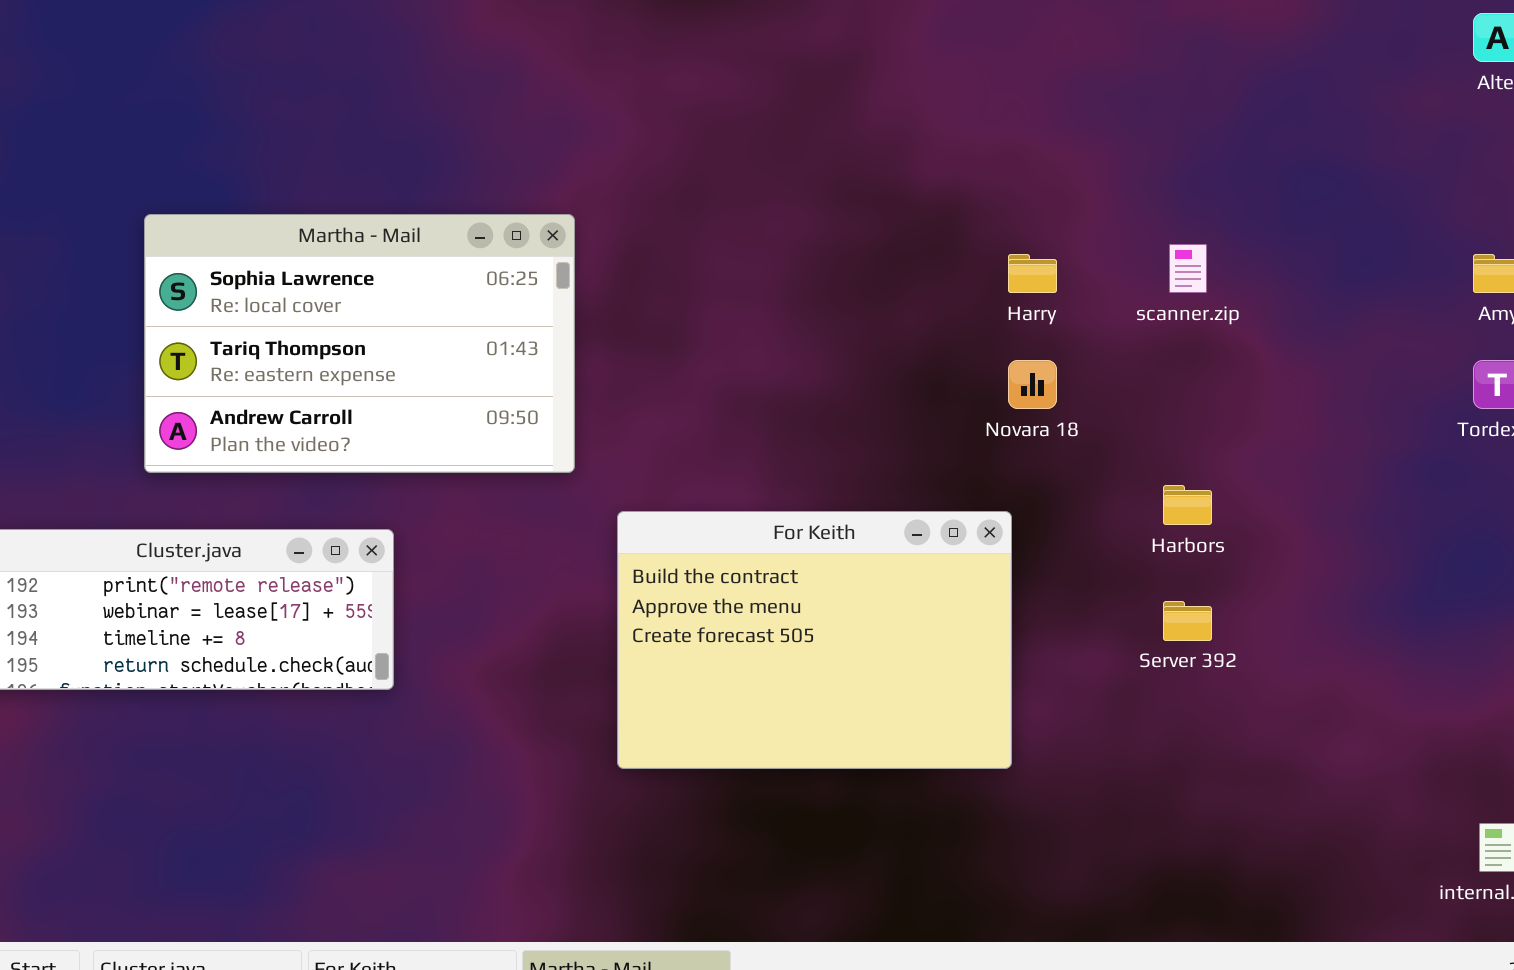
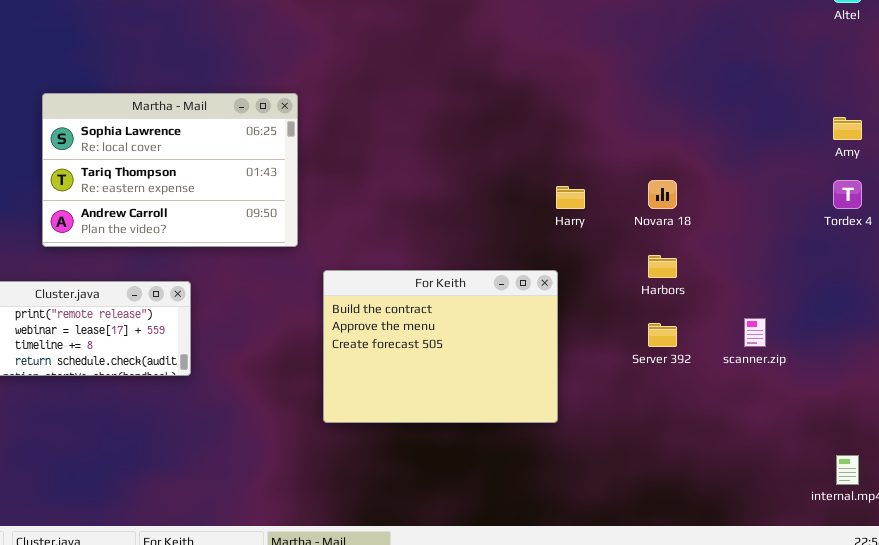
scanner.zip: [1169,244,1207,293] -> [744,318,766,347], moved
Harry: [1008,254,1057,293] -> [556,186,585,209], moved
Novara 18: [1008,360,1057,409] -> [648,180,677,209], moved

